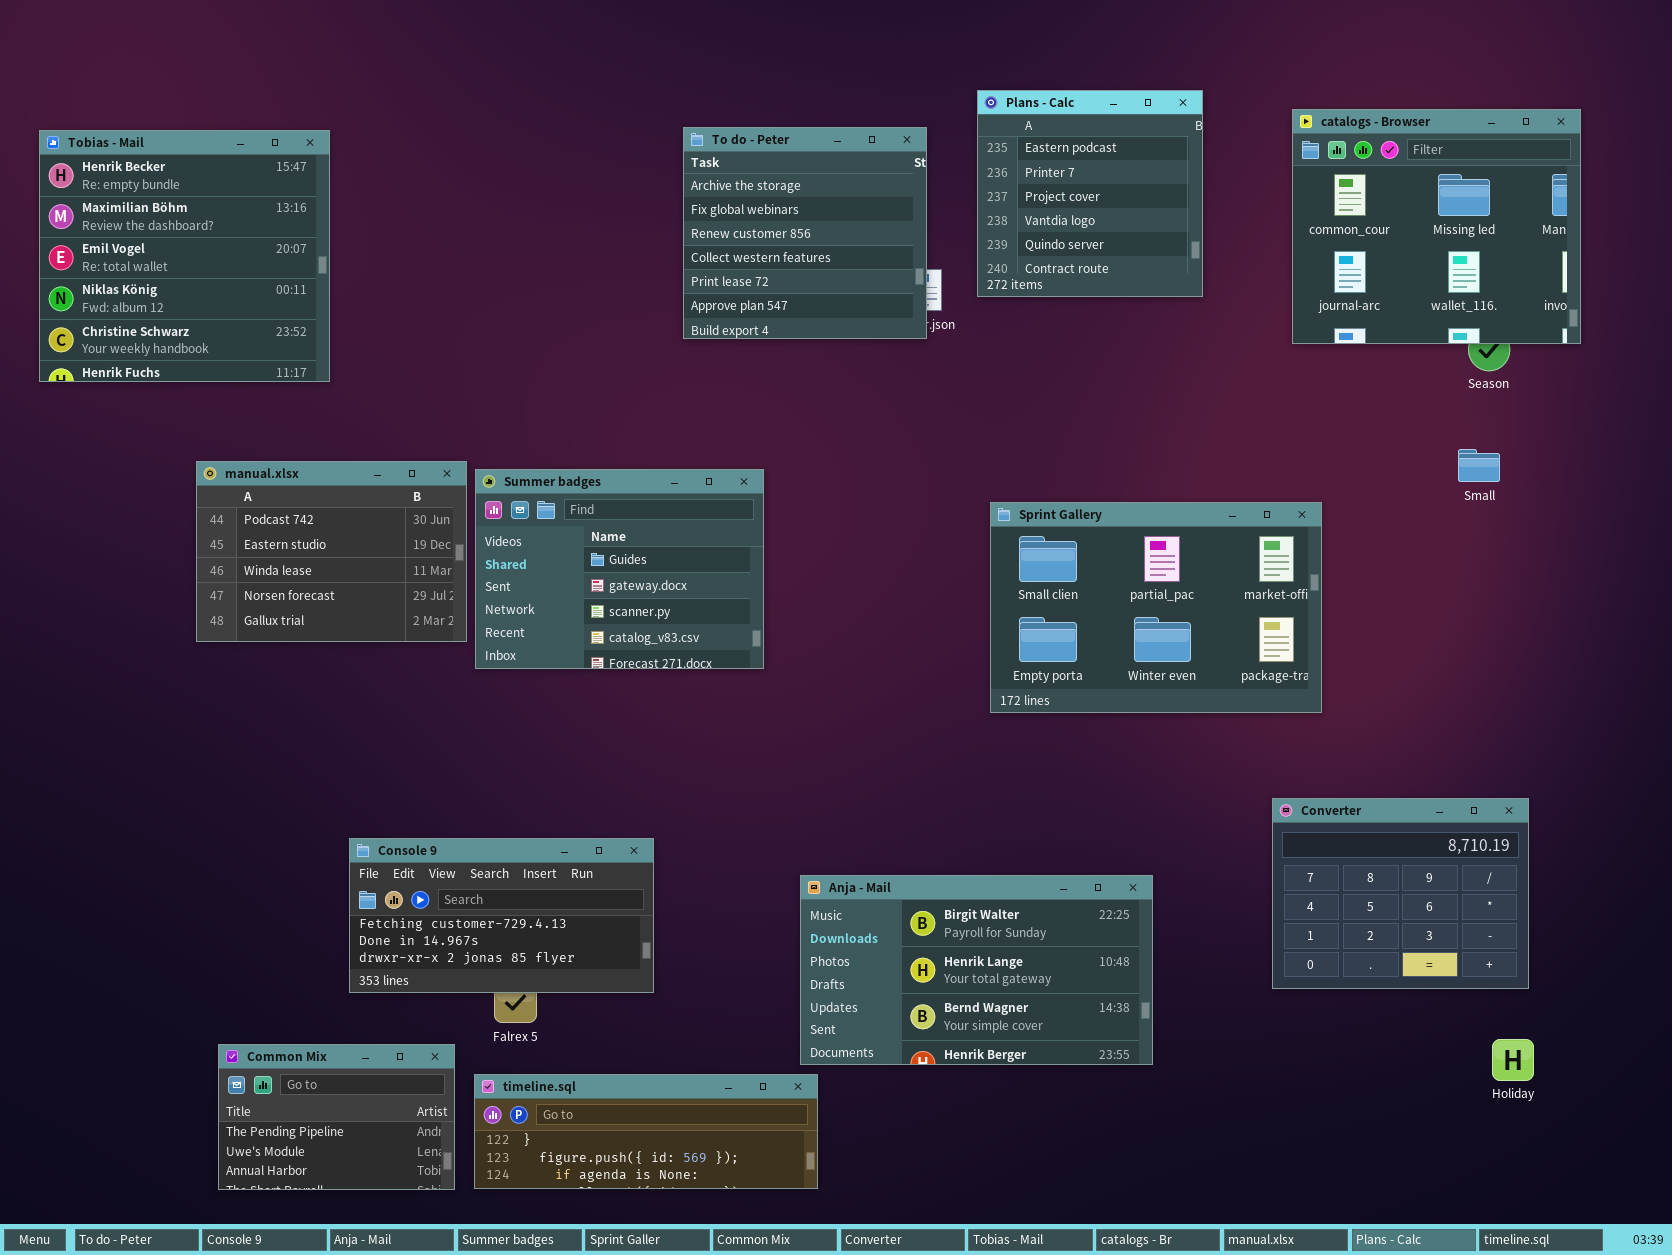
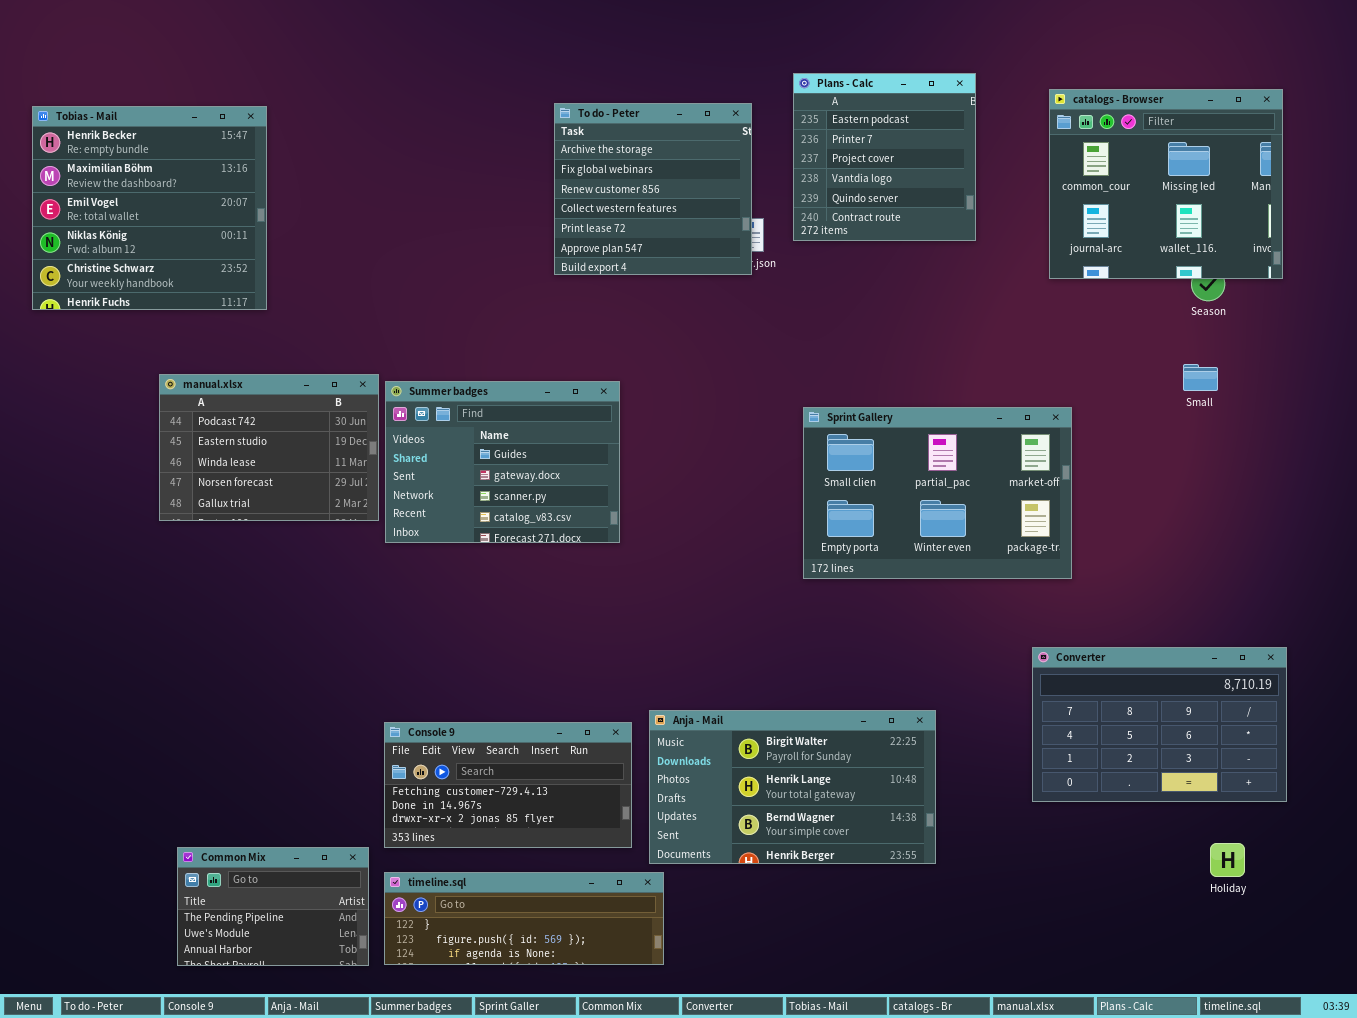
Converter: [1272,798,1529,989] -> [1032,647,1287,802], resized
Console 9: [349,838,654,993] -> [384,722,632,848], moved

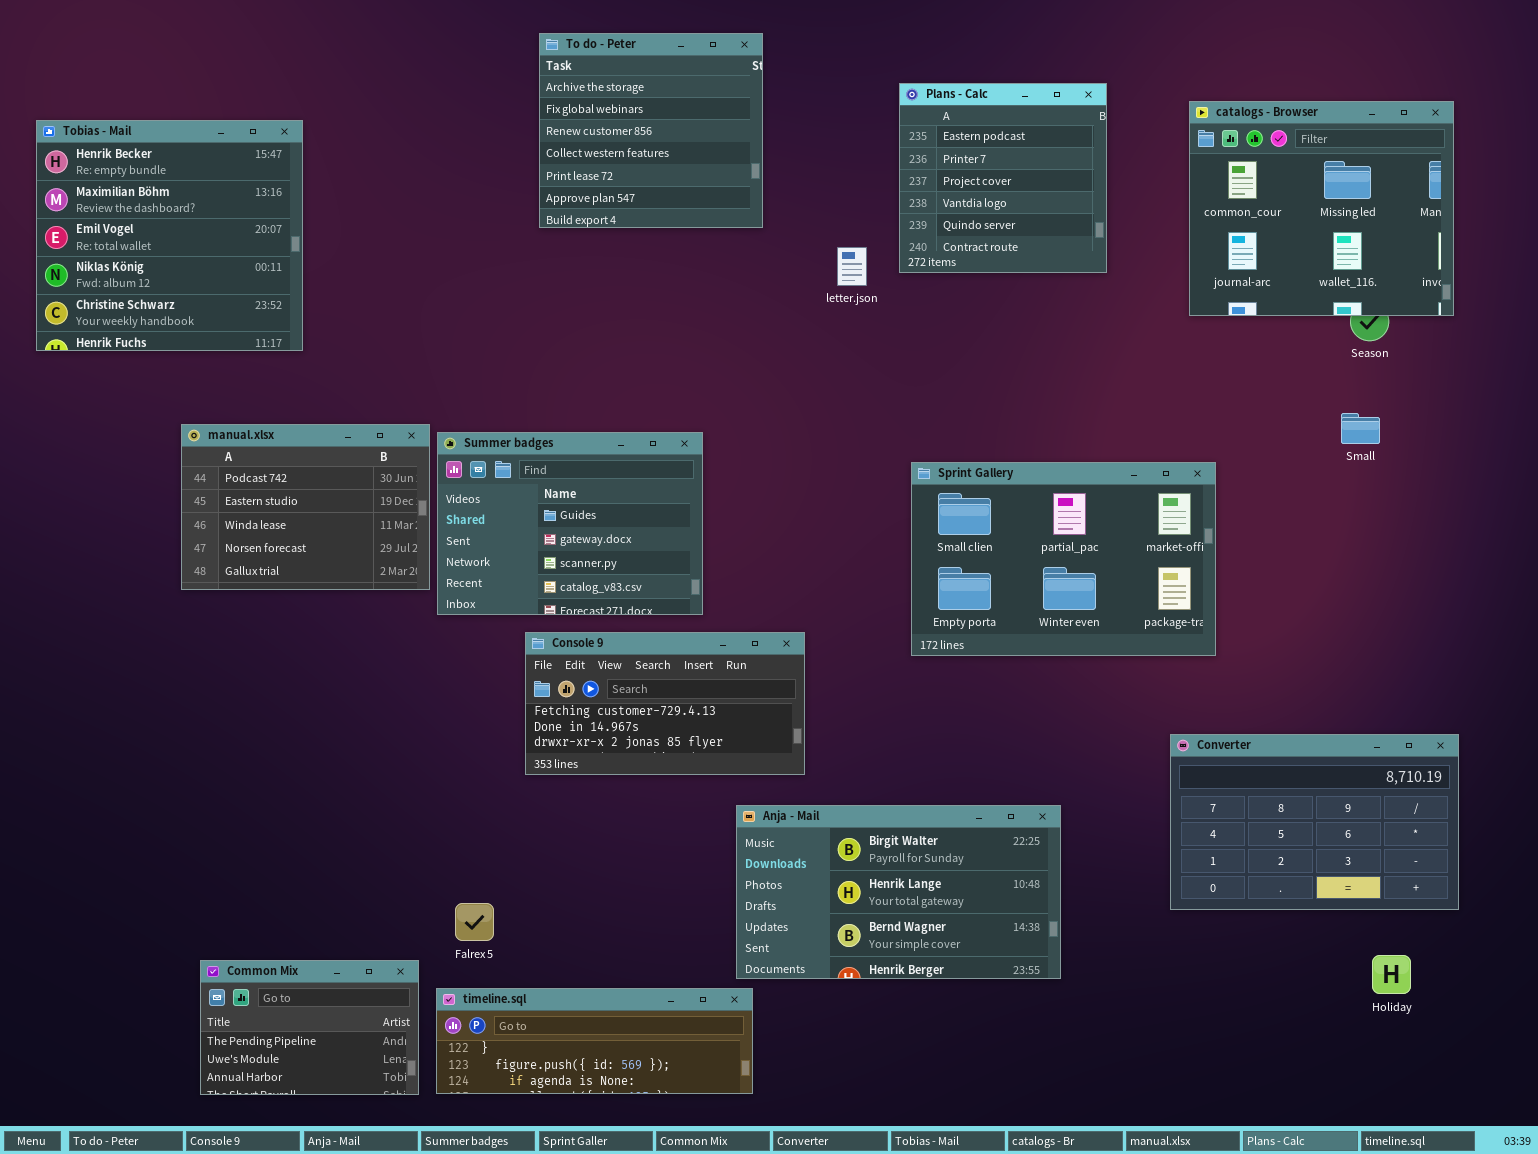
To do - Peter: [554,103,752,275] -> [539,33,763,228], moved
Console 9: [384,722,632,848] -> [525,632,805,775], moved

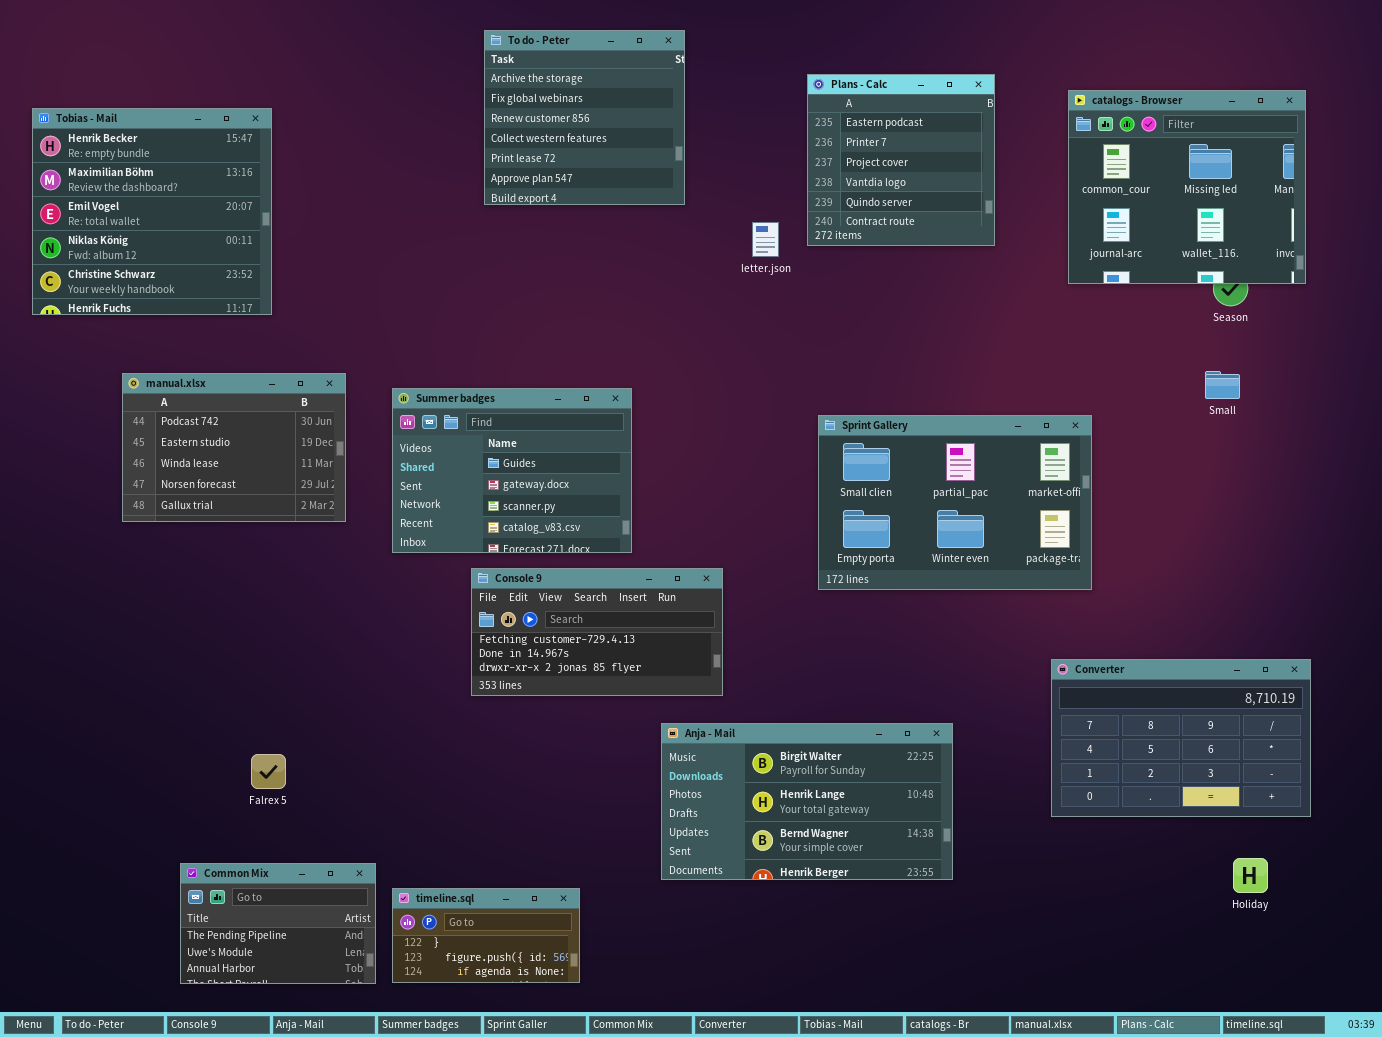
manual.xlsx: [181,424,430,590] -> [122,373,346,522], moved
Falrex 5: [455,903,494,941] -> [251,754,286,789], moved
timeline.sql: [436,988,753,1094] -> [392,888,580,983], resized

